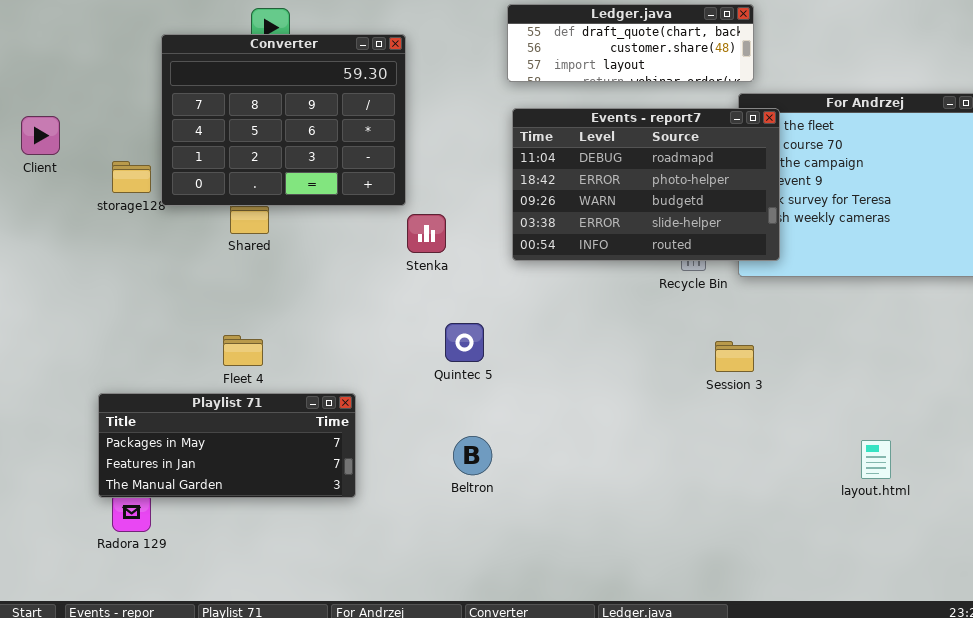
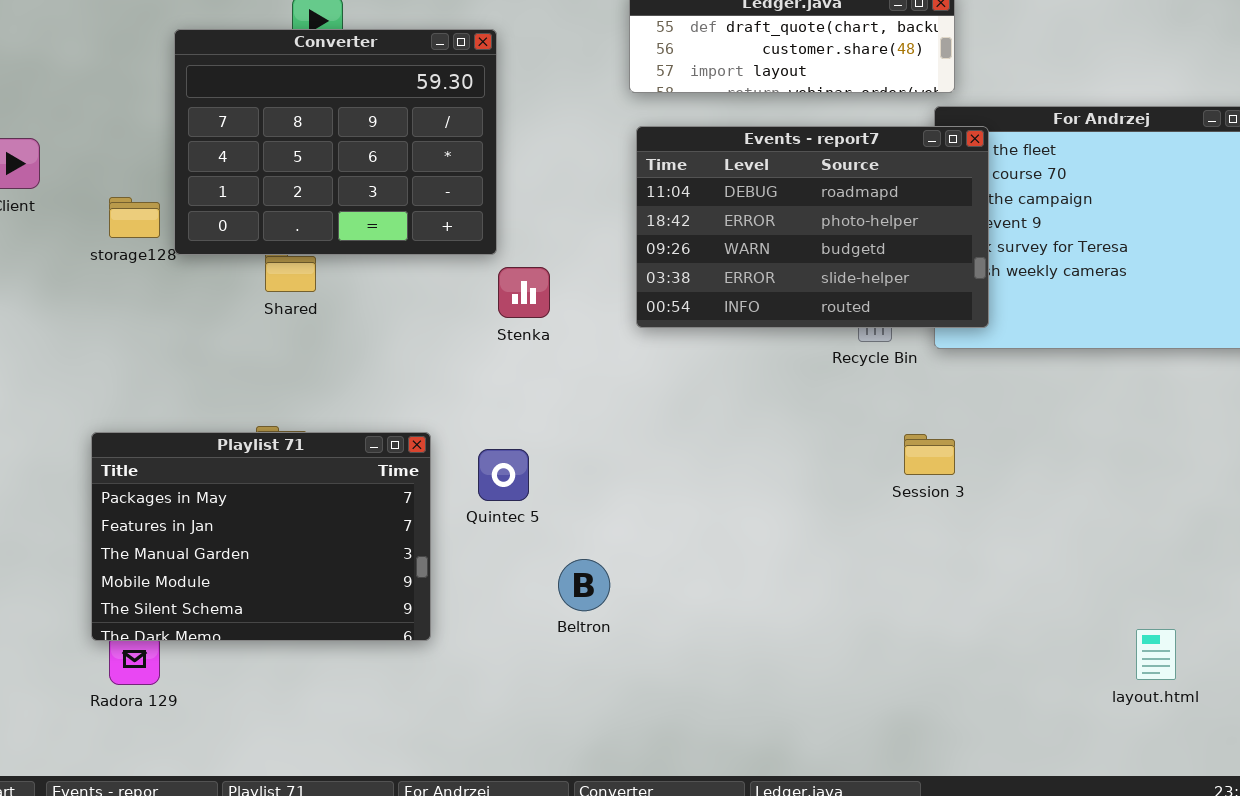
Quintec 5: [445,323,484,362] -> [478,449,529,501], moved
Playlist 71: [98,393,356,498] -> [91,432,431,641], resized
layout.html: [861,440,891,479] -> [1136,629,1176,680], moved

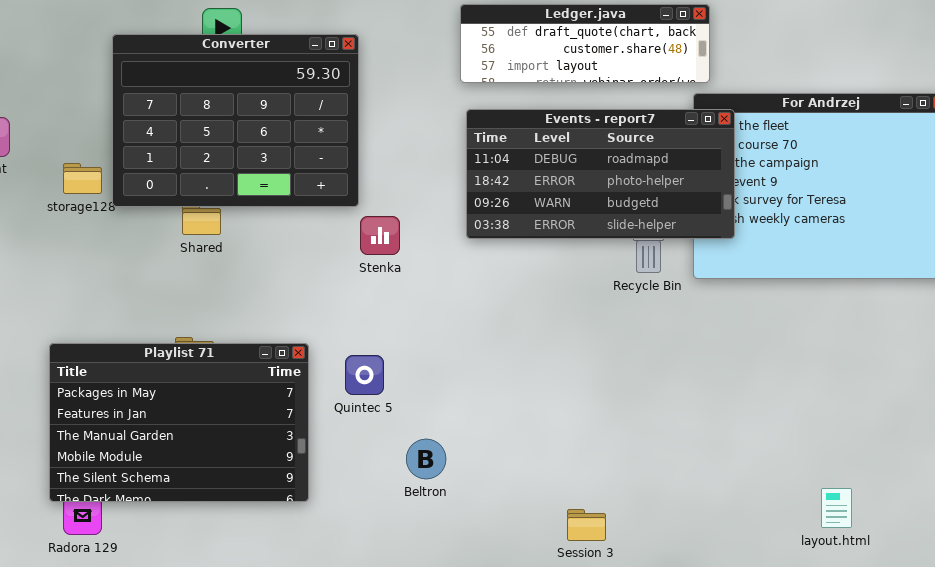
Events - report7: [636,126,989,328] -> [466,109,735,239], resized
Session 3: [904,434,955,475] -> [567,509,606,541], moved
layout.html: [1136,629,1176,680] -> [821,488,852,528], moved

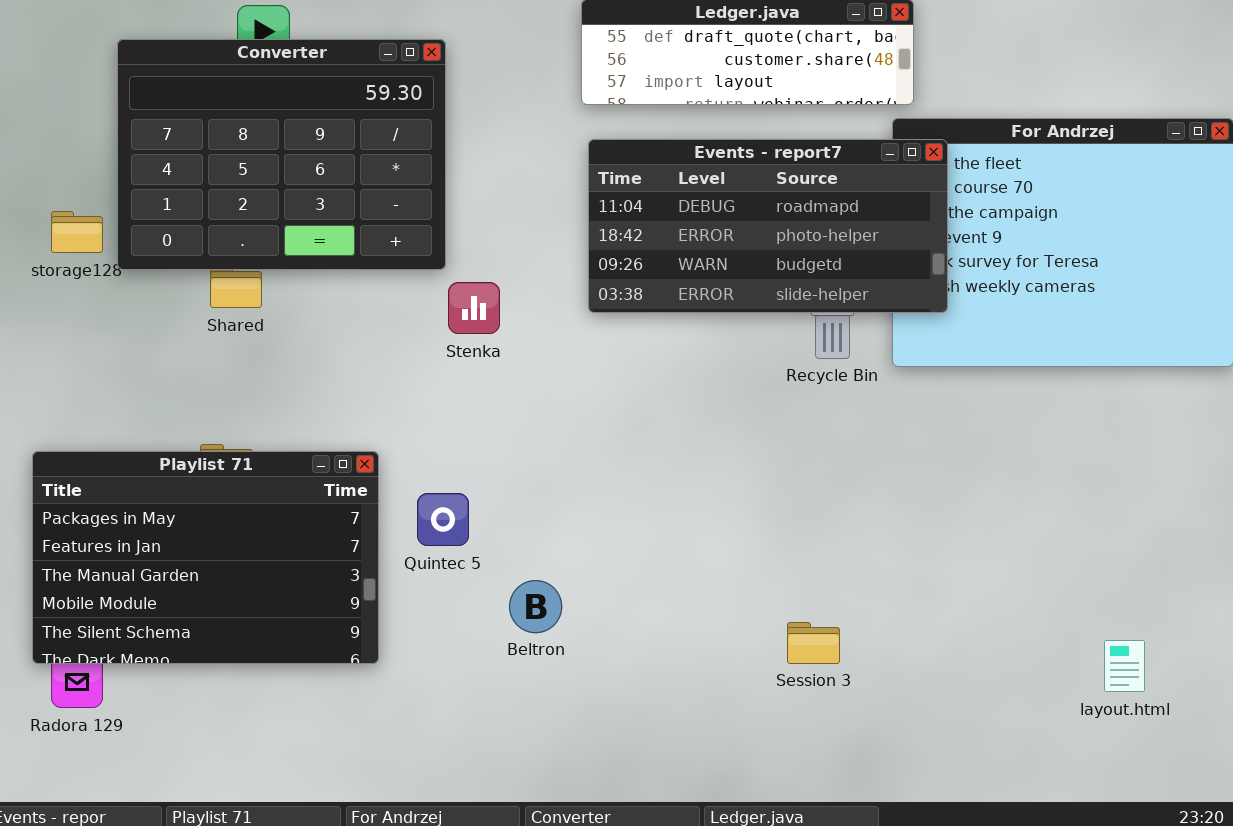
Quintec 5: [345,355,384,395] -> [417,493,469,546], moved
layout.html: [821,488,852,528] -> [1104,640,1145,692], moved
Session 3: [567,509,606,541] -> [787,622,840,664], moved

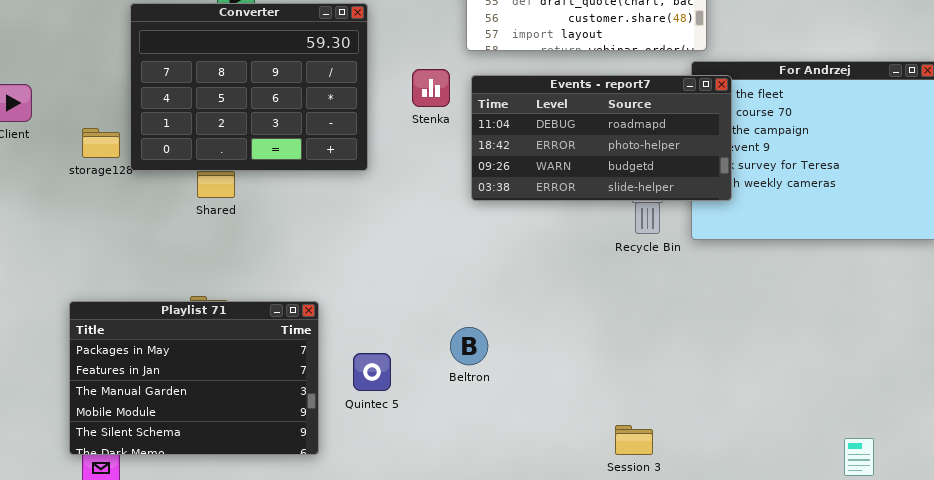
Stenka: [448,282,500,334] -> [412,69,450,107], moved
Quintec 5: [417,493,469,546] -> [353,353,391,391], moved
Beltron: [509,580,562,633] -> [450,327,488,365], moved

